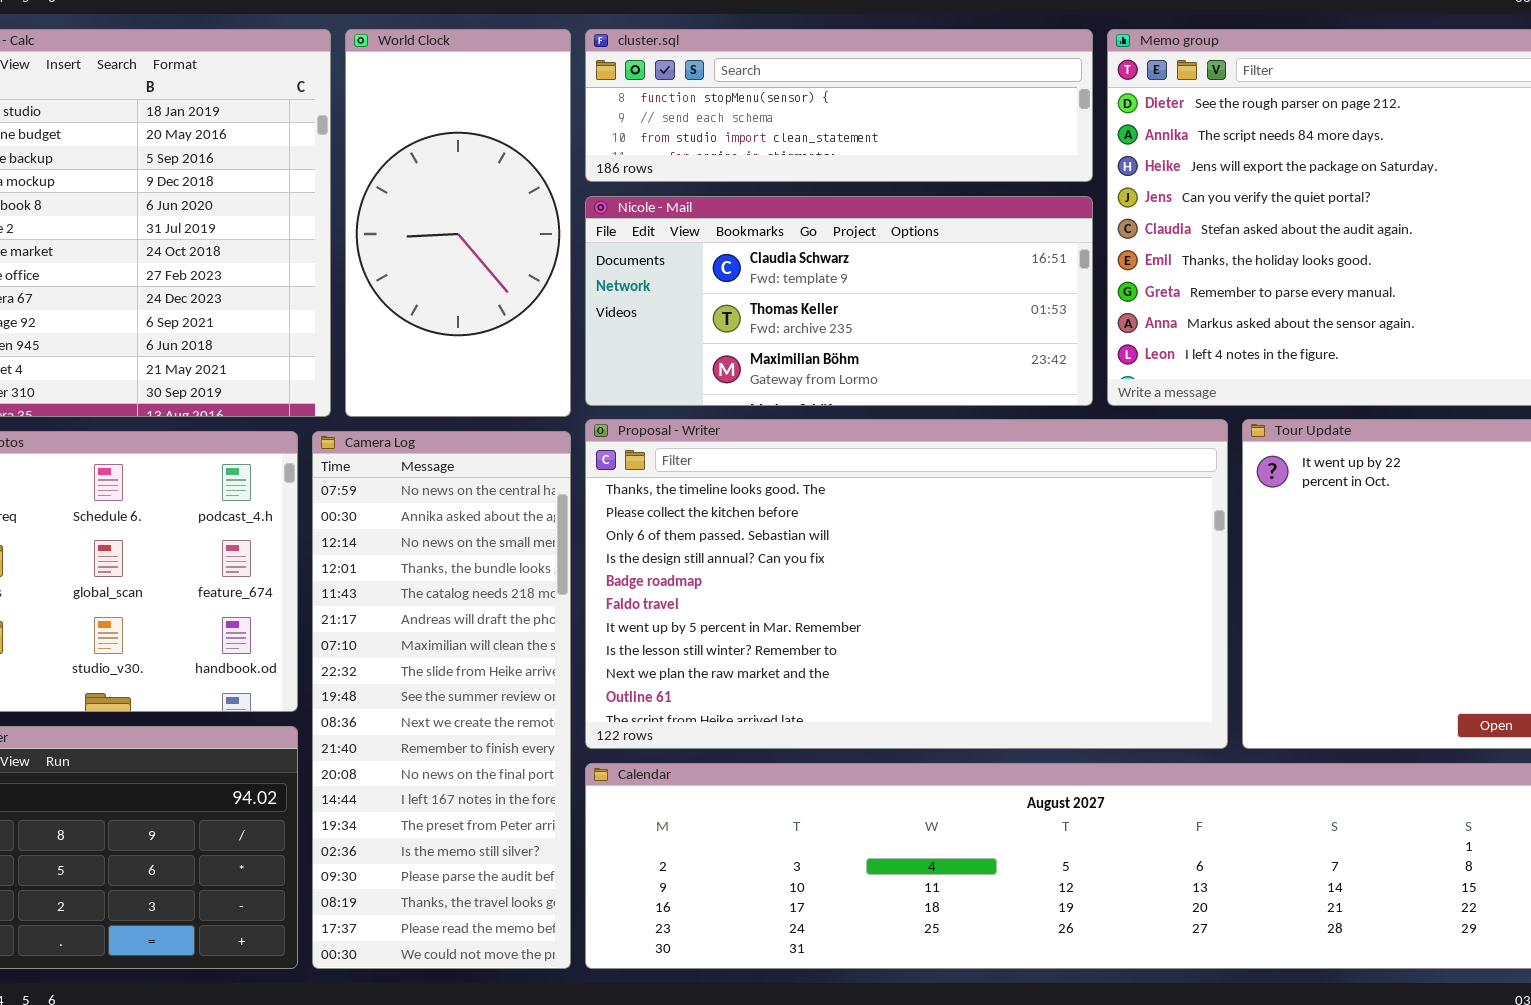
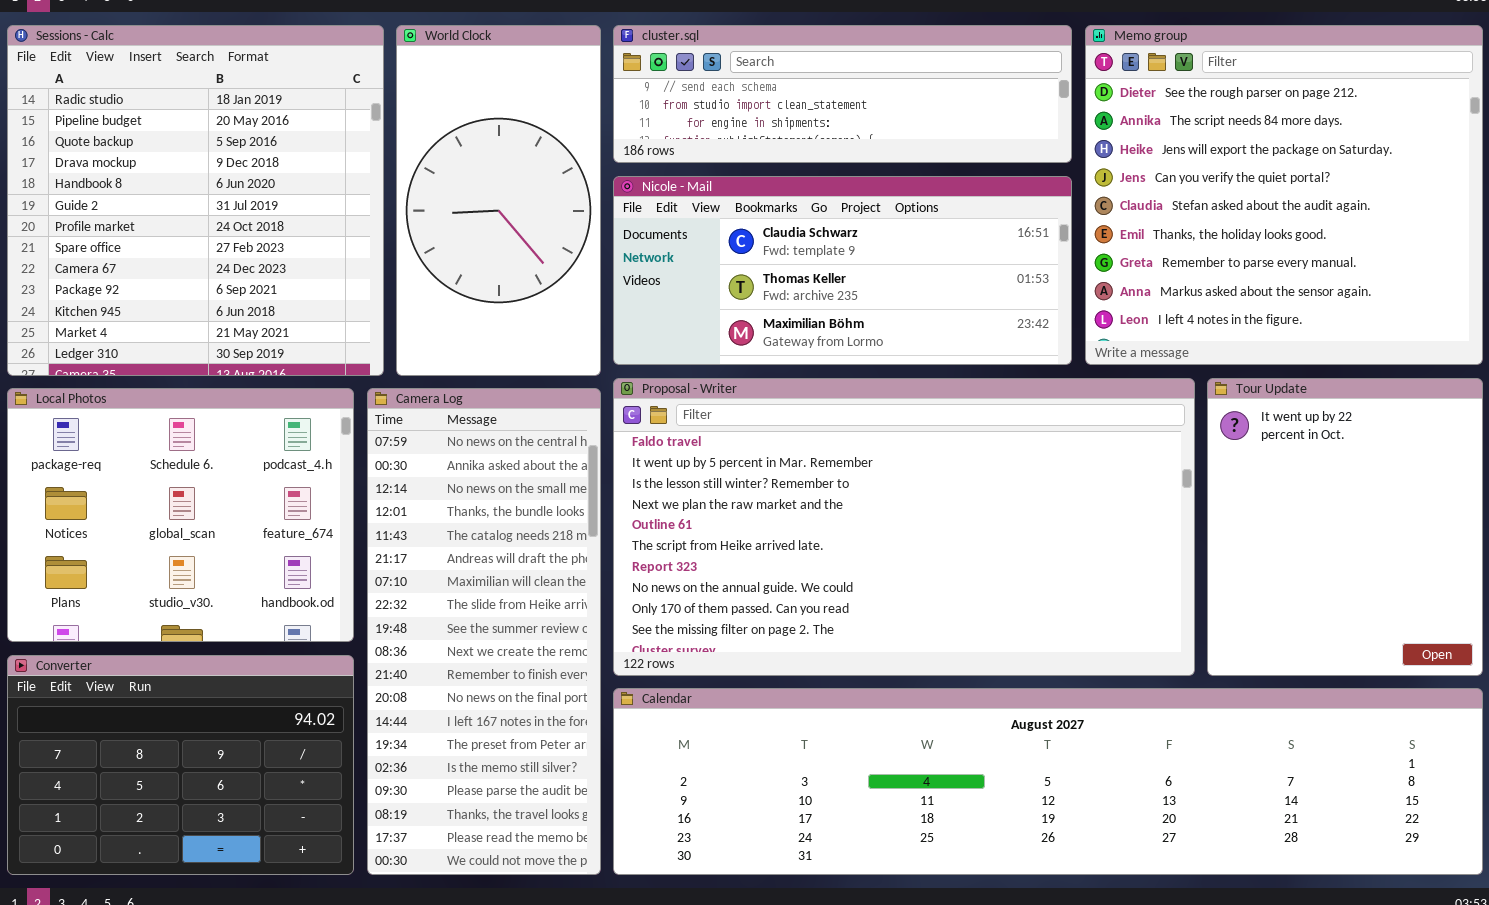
cluster.sql: [585,29,1093,182] -> [613,25,1072,163], scrolled down 1 row
Proposal - Writer: [585,419,1228,749] -> [613,378,1195,676], scrolled down 5 rows

